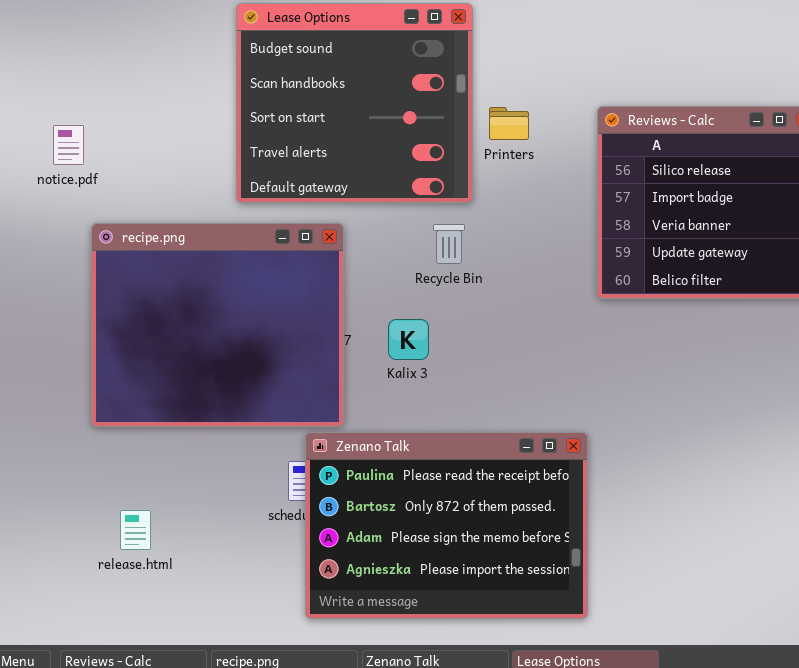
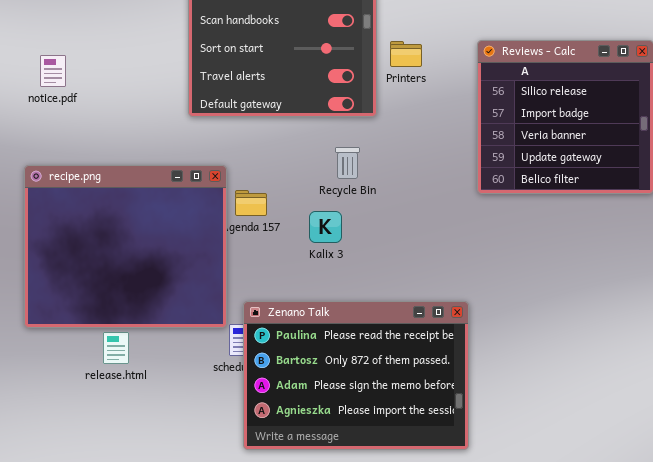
recipe.png: [91,223,344,427] -> [24,165,227,328], moved
Recycle Bin: [433,224,465,264] -> [335,147,360,179], moved
release.html: [120,510,151,550] -> [103,332,129,364], moved

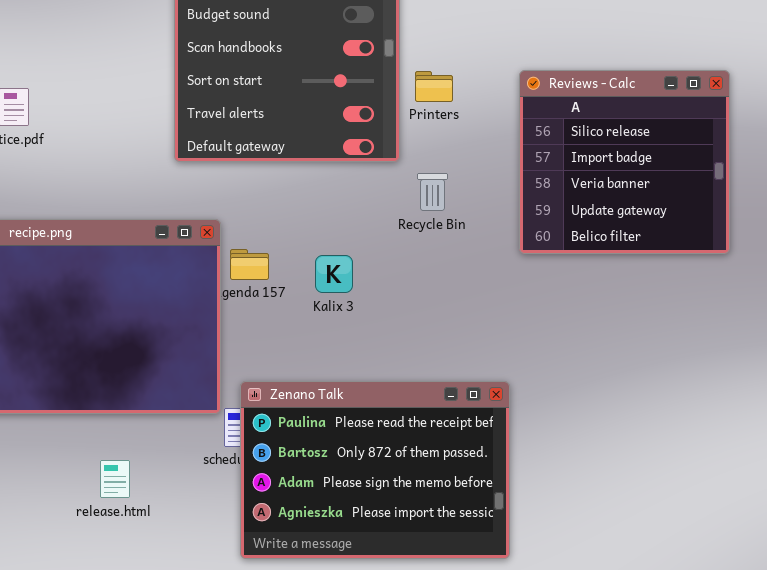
Recycle Bin: [335,147,360,179] -> [417,173,448,211], moved
Kalix 3: [309,211,342,243] -> [315,255,353,293], moved
release.html: [103,332,129,364] -> [100,460,130,498], moved

